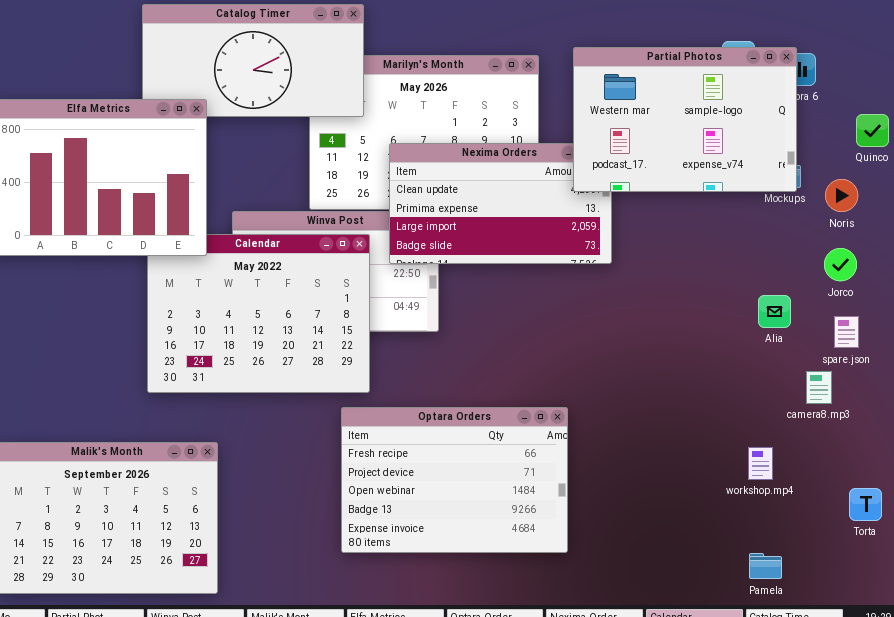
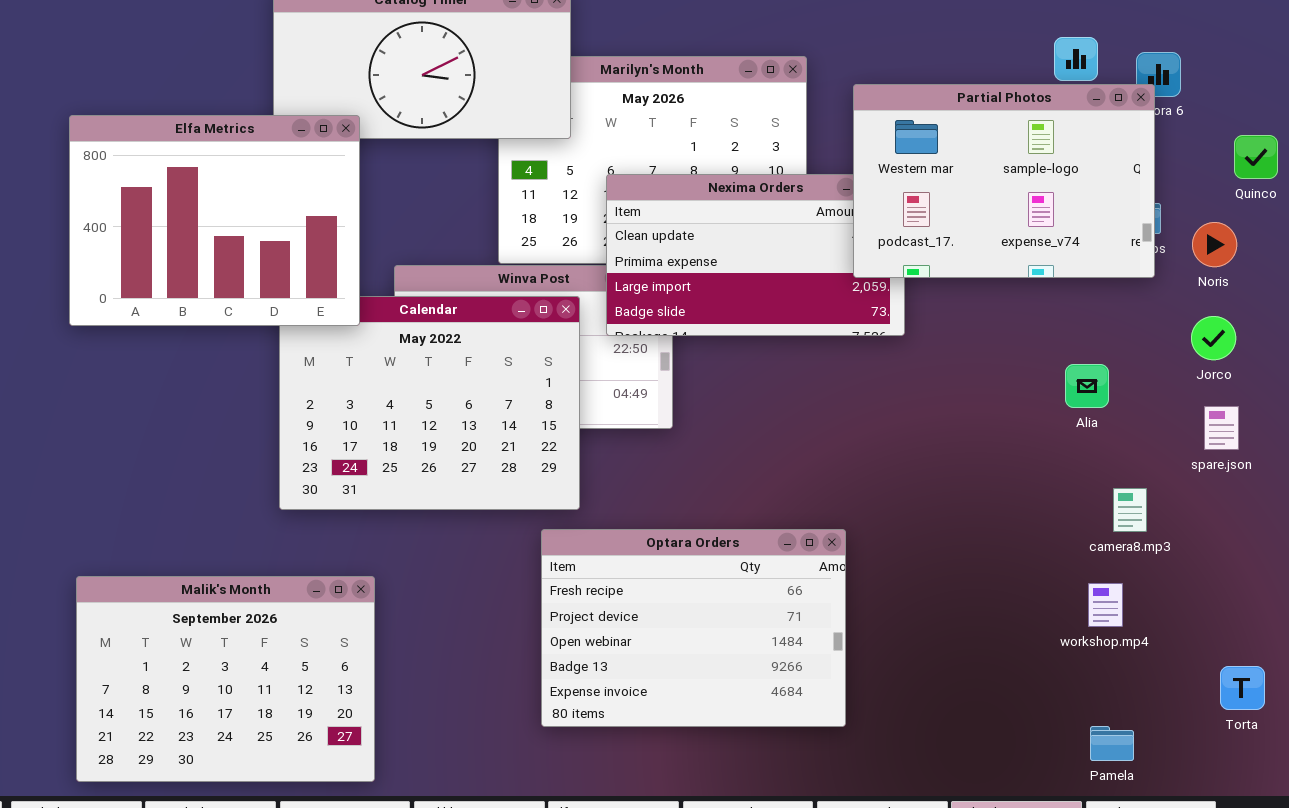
Partial Photos: [573,47,797,192] -> [853,84,1155,278], moved
Alia: [758,295,791,328] -> [1065,364,1109,408], moved
camera8.mp3: [806,371,832,404] -> [1113,488,1147,532], moved
Torta: [849,488,882,521] -> [1220,666,1265,710], moved

